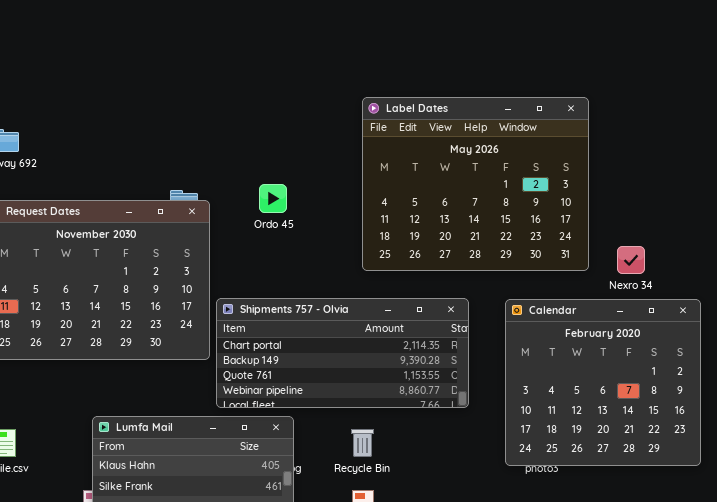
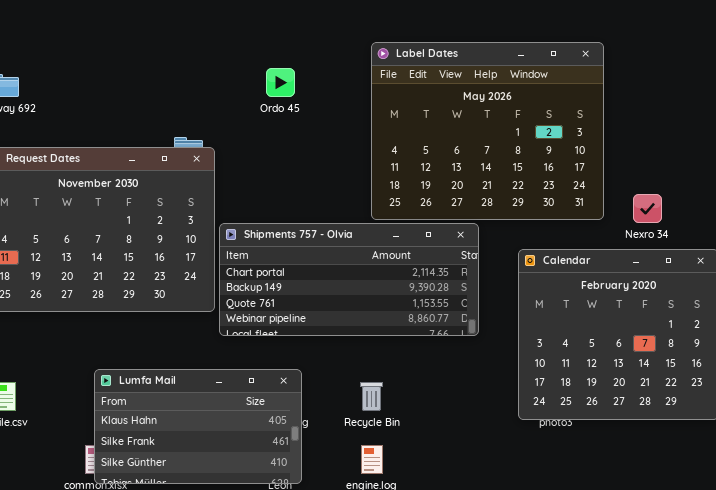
Ordo 45: [259,184,287,213] -> [266,68,295,97], moved
Shipments 757 - Olvia: [216,298,469,408] -> [219,223,479,336], moved

